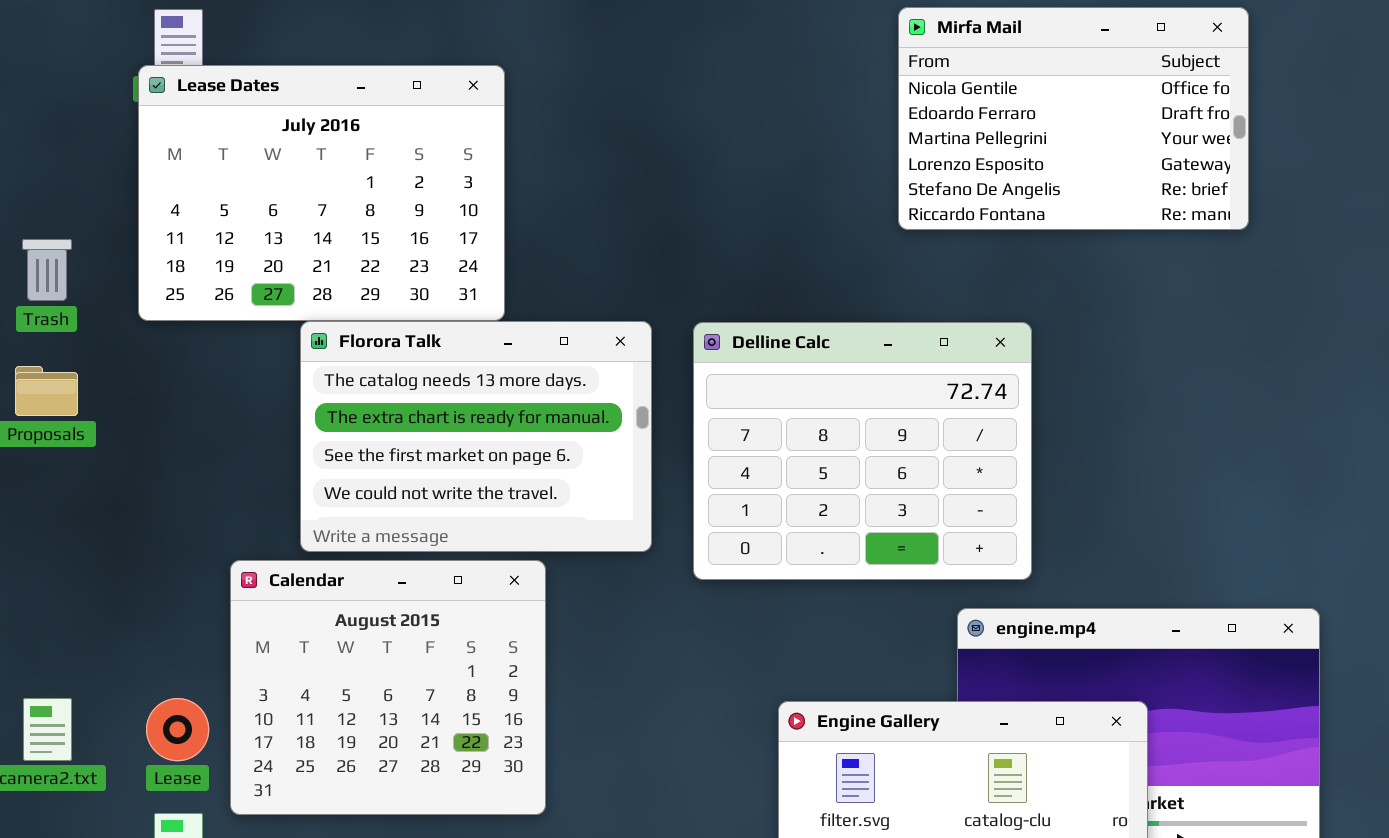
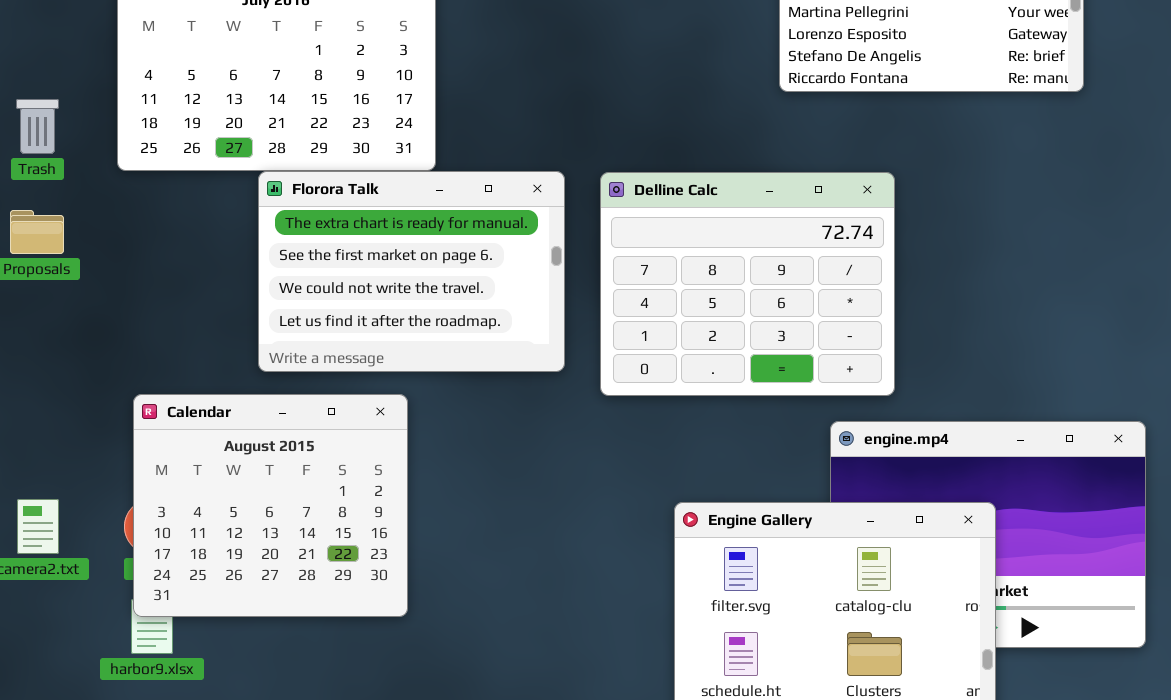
Florora Talk: [300,321,652,552] -> [258,171,565,372], scrolled down 1 row
Calendar: [230,560,546,815] -> [133,394,408,617], moved

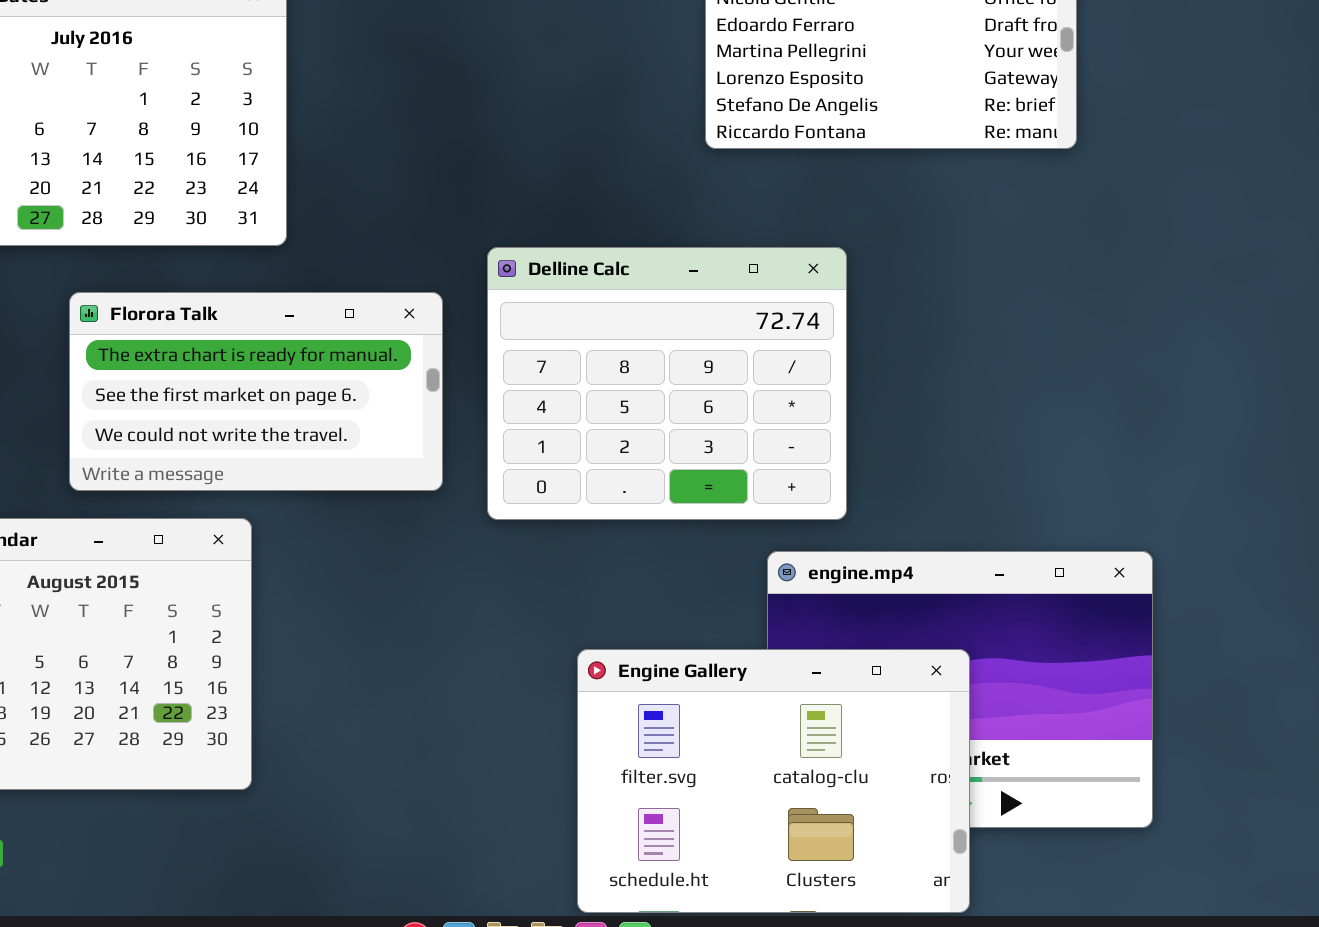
Florora Talk: [258,171,565,372] -> [69,292,443,491], resized

